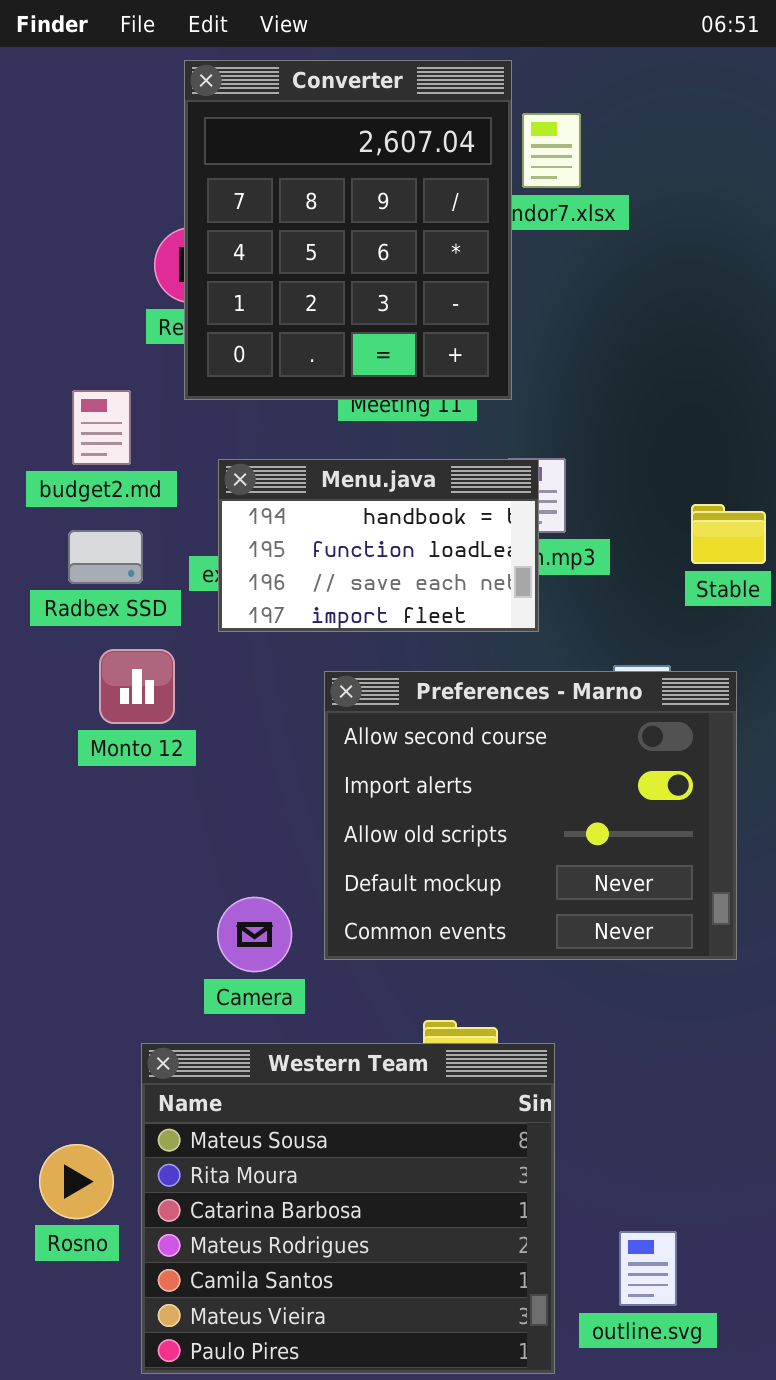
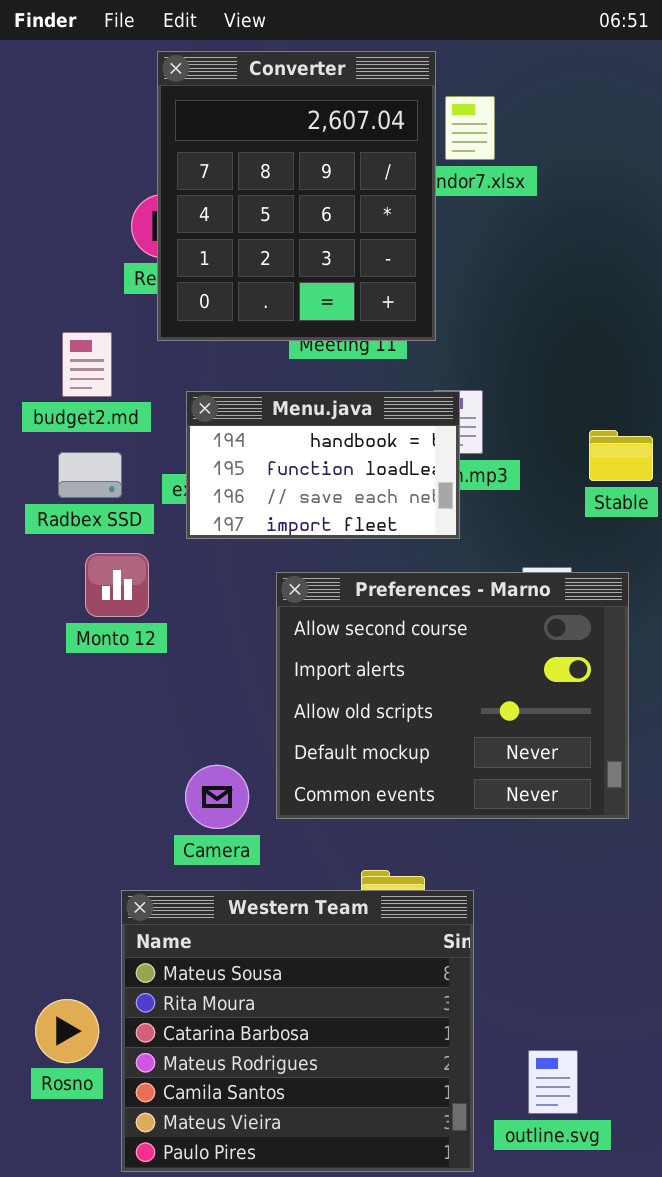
Rosno: [39,1144,114,1219] -> [35,999,99,1063], moved

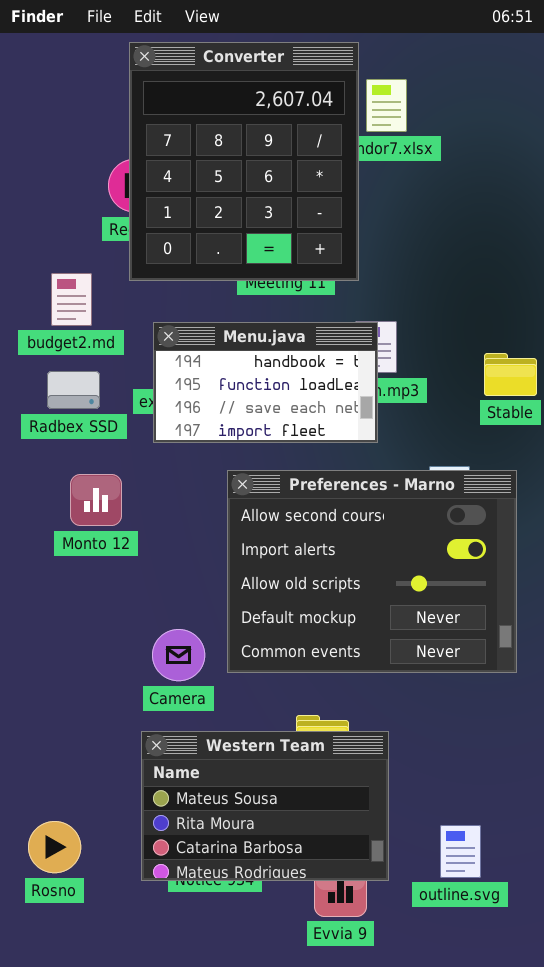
Monto 12: [85,553,149,617] -> [70,474,122,526], moved
Western Team: [121,890,474,1172] -> [141,731,389,881], resized
outline.svg: [528,1050,578,1114] -> [440,825,481,878], moved

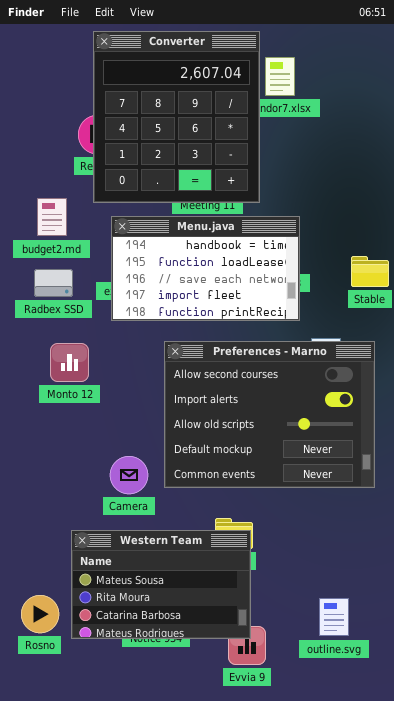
Menu.java: [153,322,378,443] -> [111,216,300,321], resized
Western Team: [141,731,389,881] -> [71,530,251,639], moved

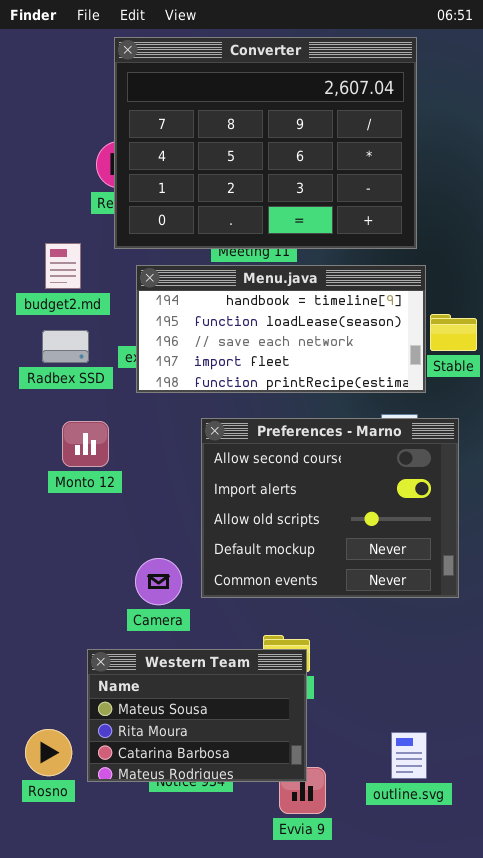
Converter: [93,31,260,203] -> [114,37,417,249], resized
Menu.java: [111,216,300,321] -> [136,265,426,393], resized

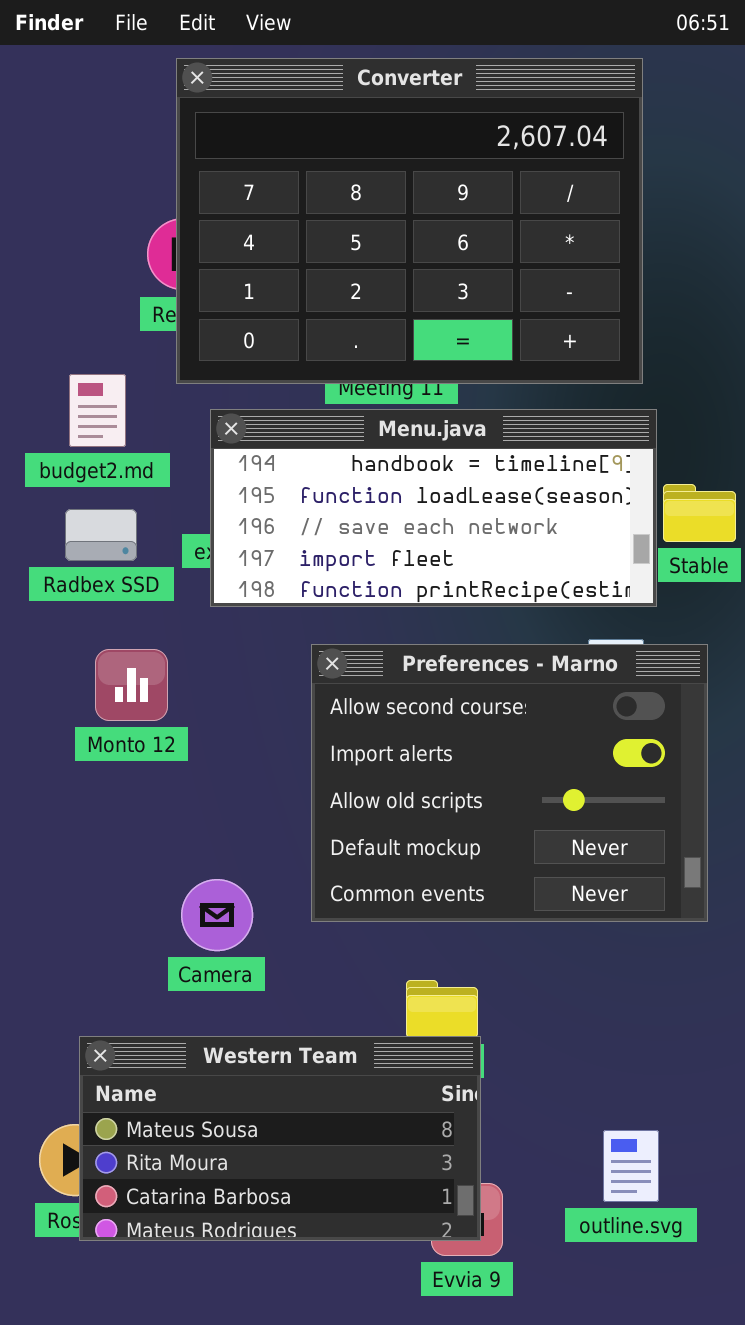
Camera: [135,558,182,605] -> [181,879,253,951], moved
Western Team: [87,649,307,782] -> [79,1036,481,1241], moved, resized

